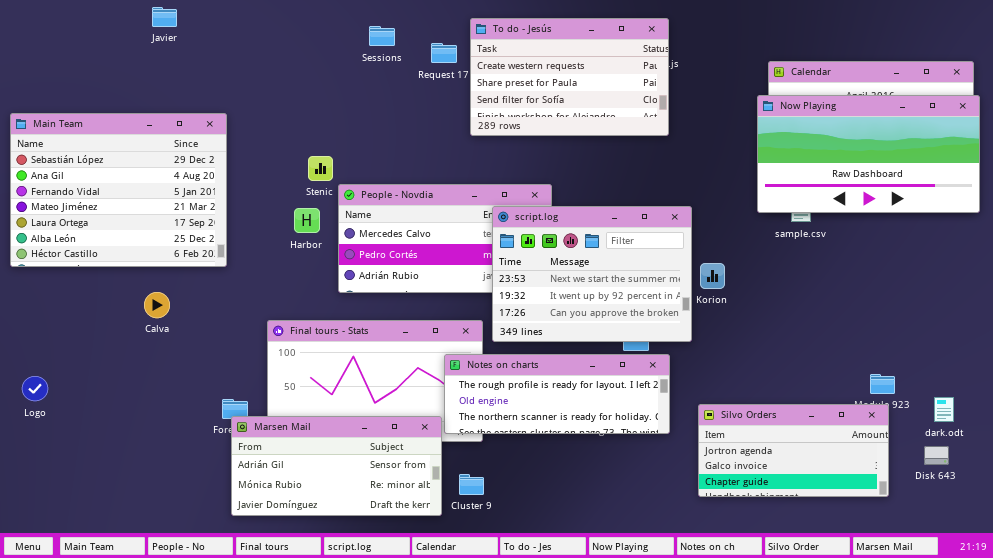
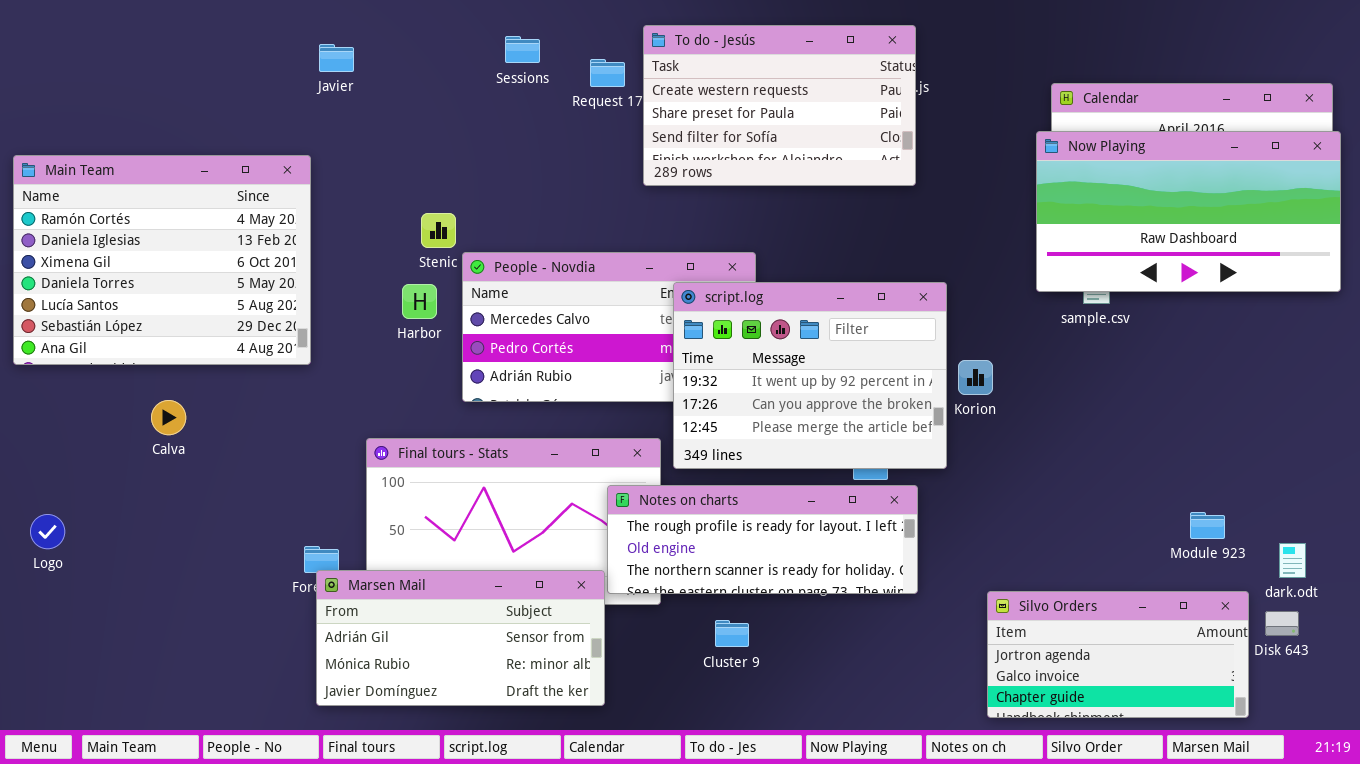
Javier: [152,7,177,27] -> [319,44,354,72], moved
Main Team: [10,113,227,267] -> [13,155,311,365], scrolled up 5 rows
script.log: [492,206,692,342] -> [673,282,947,469], scrolled down 1 row
Calva: [144,292,170,318] -> [151,400,186,435], moved
Silvo Orders: [698,404,889,497] -> [987,591,1249,718], moved
Cluster 9: [459,474,484,495] -> [715,620,749,647], moved

